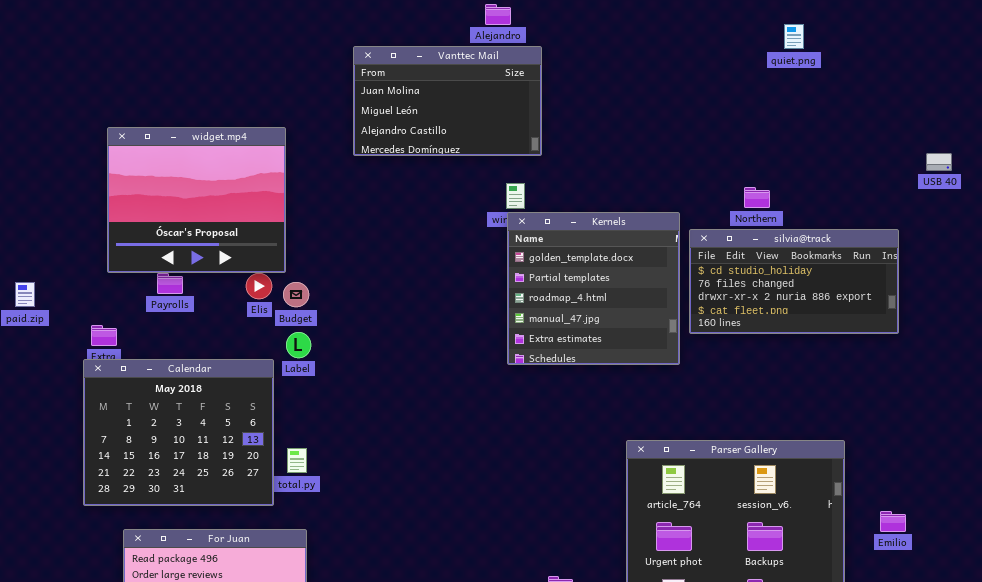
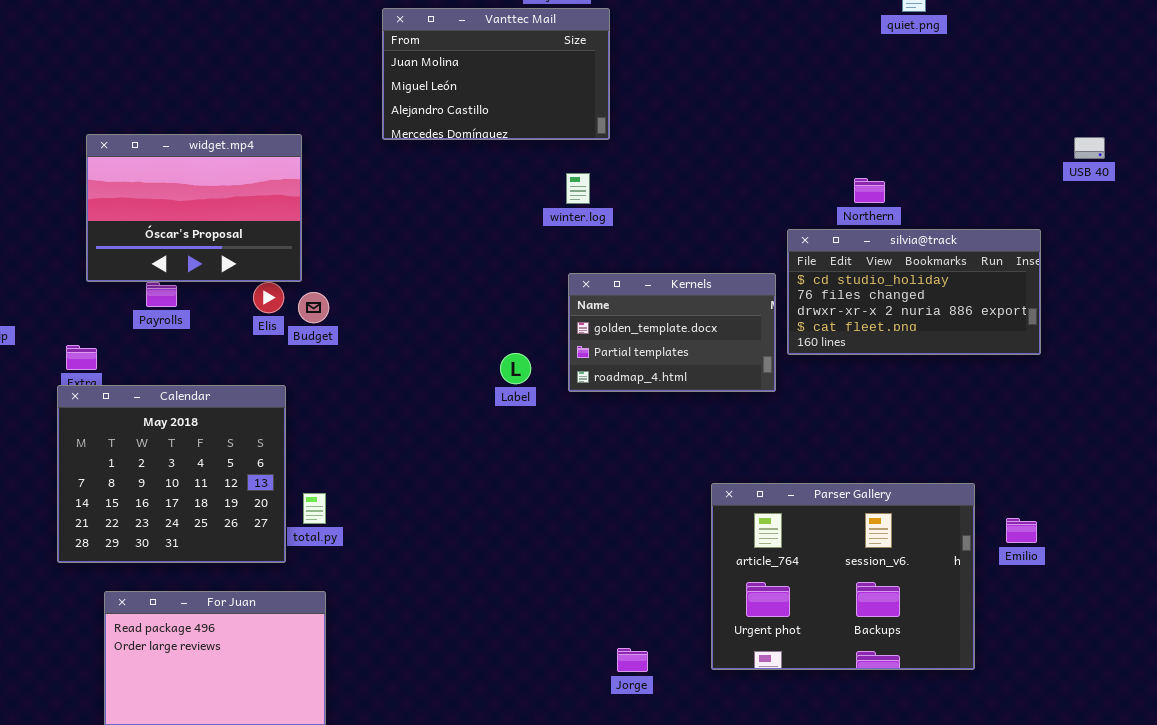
widget.mp4: [107,127,286,273] -> [86,134,302,282], resized
Kernels: [507,212,680,365] -> [568,273,776,392], resized
Label: [286,332,311,358] -> [500,353,531,384], moved
Emilio: [880,511,906,532] -> [1006,518,1037,543], moved

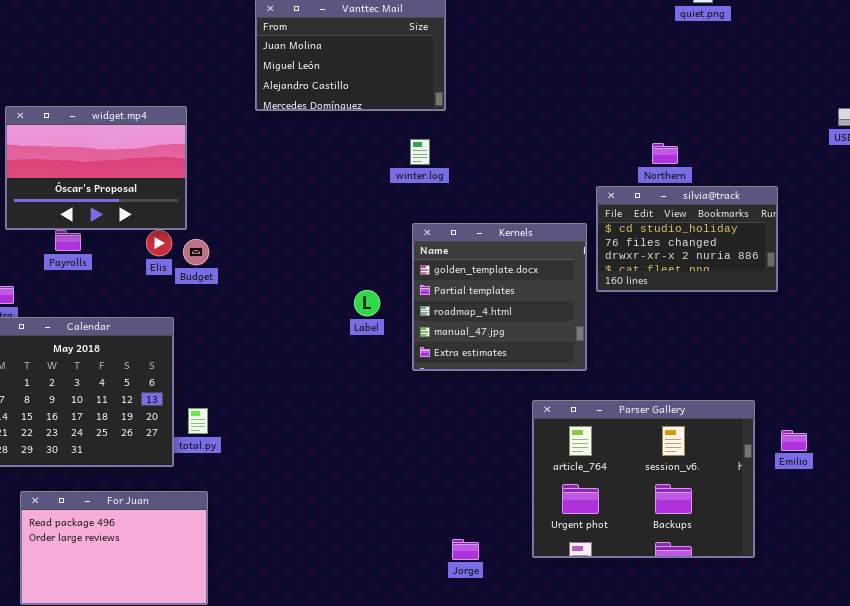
silvia@track: [787,229,1041,355] -> [596,186,778,292], resized
Kernels: [568,273,776,392] -> [412,223,587,371], resized

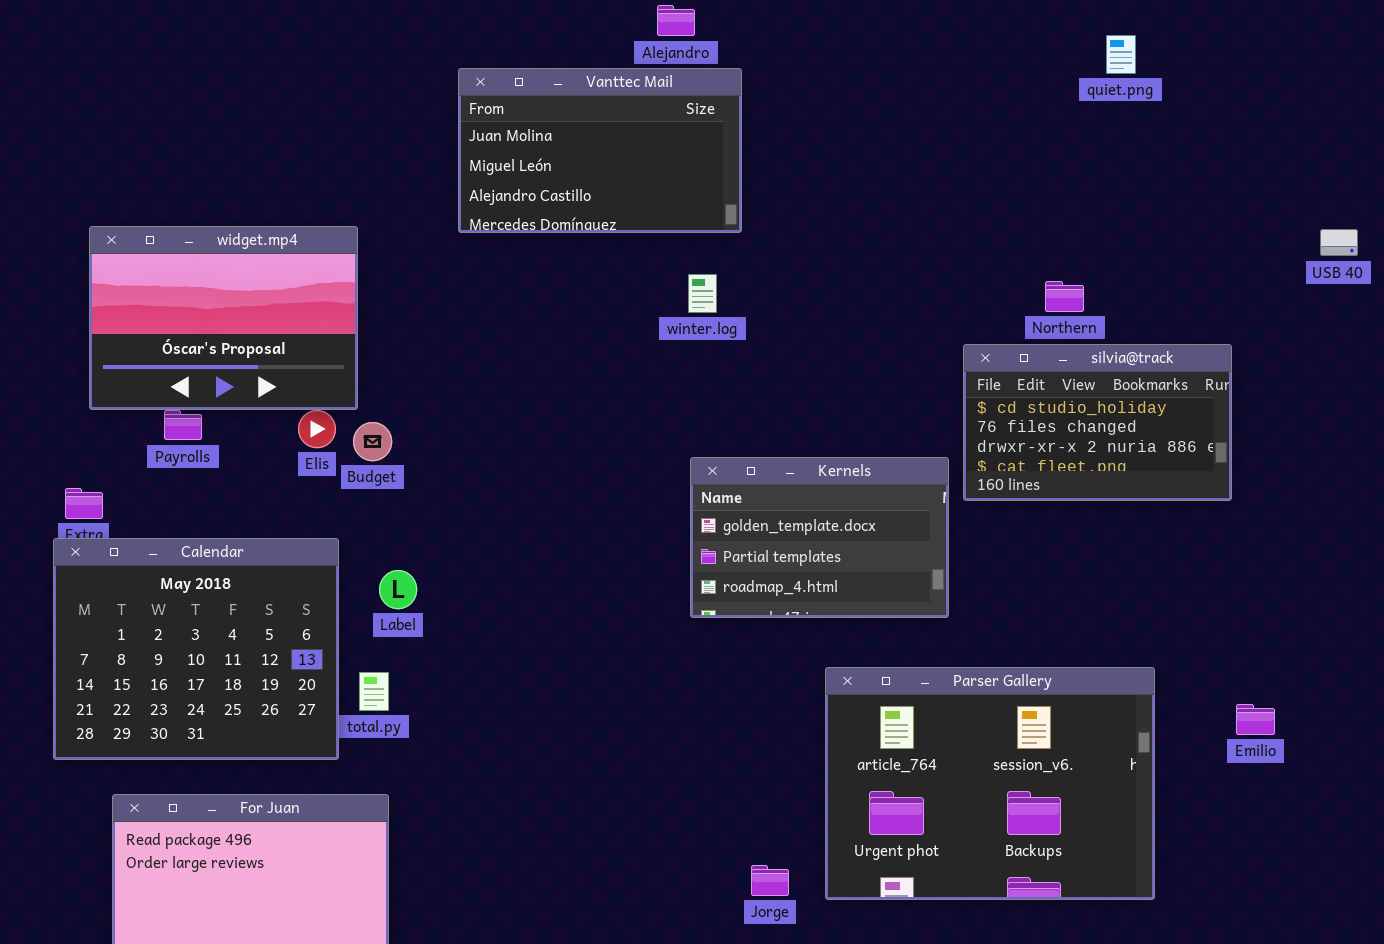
Kernels: [412,223,587,371] -> [690,457,949,618], resized
Label: [354,290,380,316] -> [379,570,417,609], moved
Parser Gallery: [532,400,755,558] -> [825,667,1155,900], moved

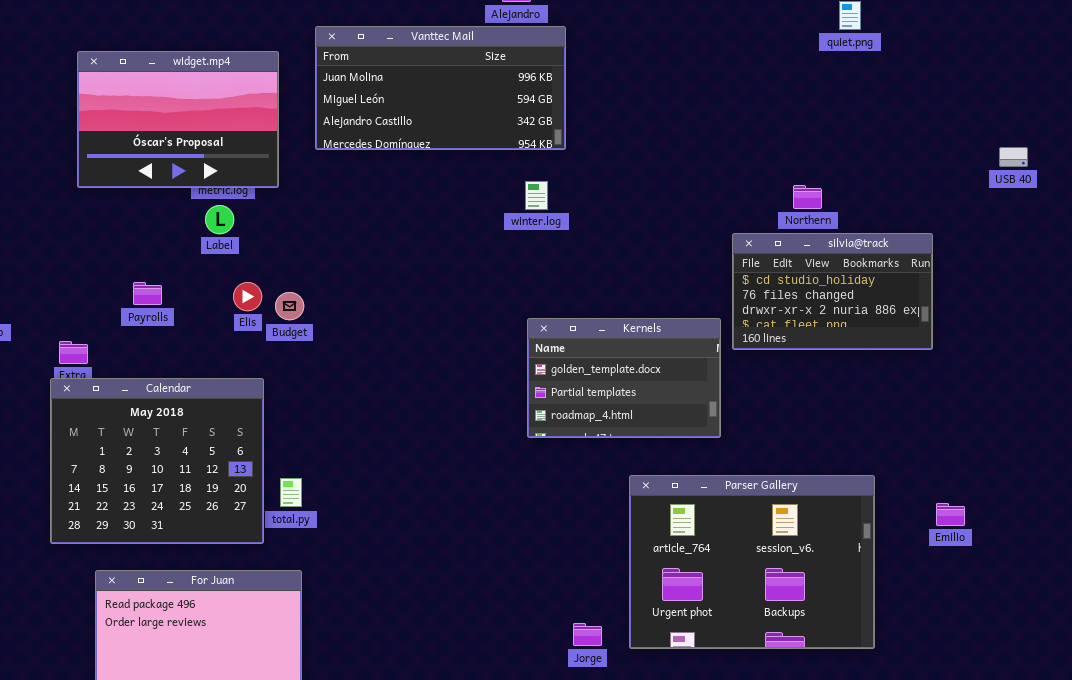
Vanttec Mail: [458,68,742,233] -> [315,26,566,150], resized
widget.mp4: [89,226,358,410] -> [77,51,279,188], moved
Label: [379,570,417,609] -> [205,205,234,234], moved

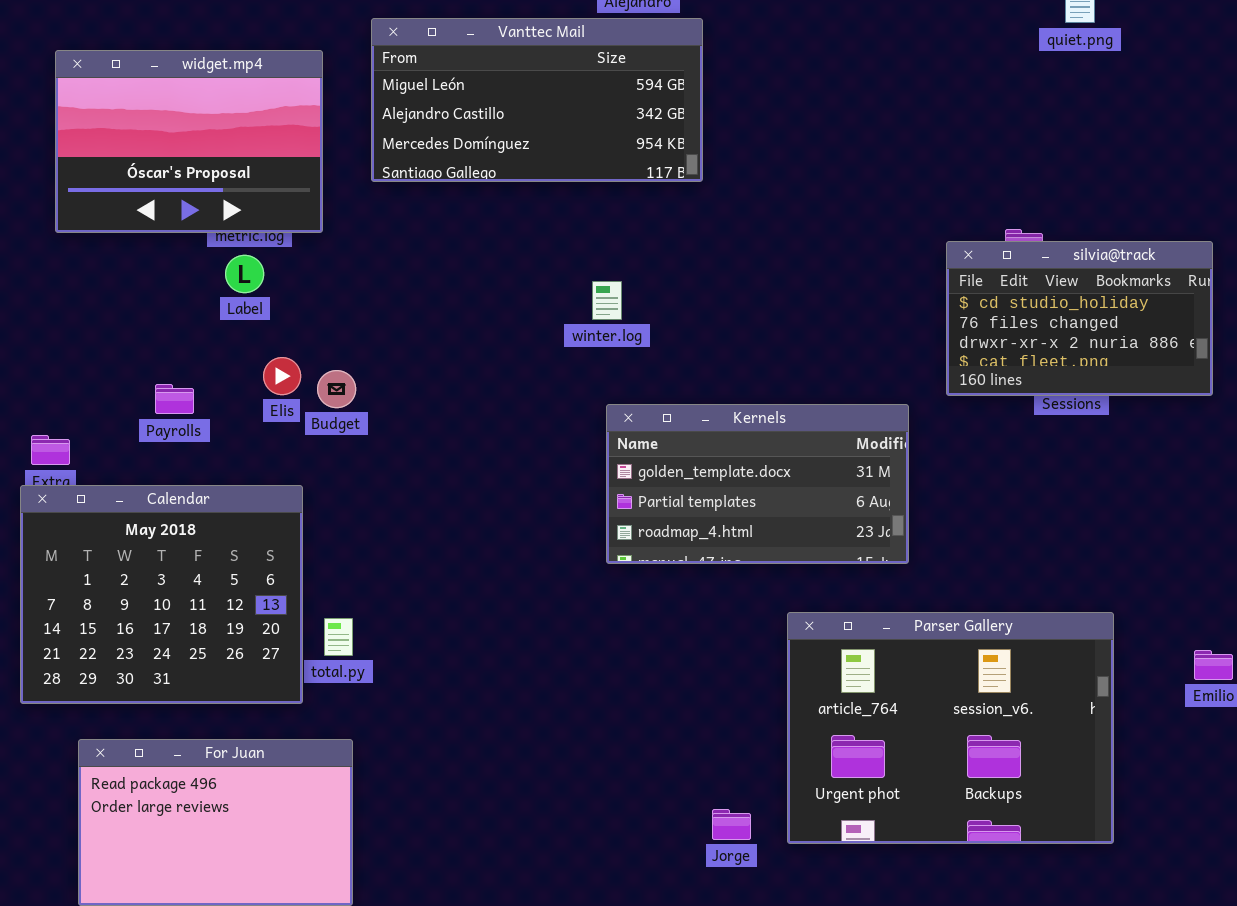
Vanttec Mail: [315,26,566,150] -> [371,18,703,182], scrolled down 1 row
winter.log: [525,181,548,210] -> [592,281,622,320], moved
silvia@track: [732,233,933,350] -> [946,241,1213,396], moved
Payrolls: [133,282,162,305] -> [155,384,194,414], moved
Kernels: [527,318,721,438] -> [606,404,909,564], resized

